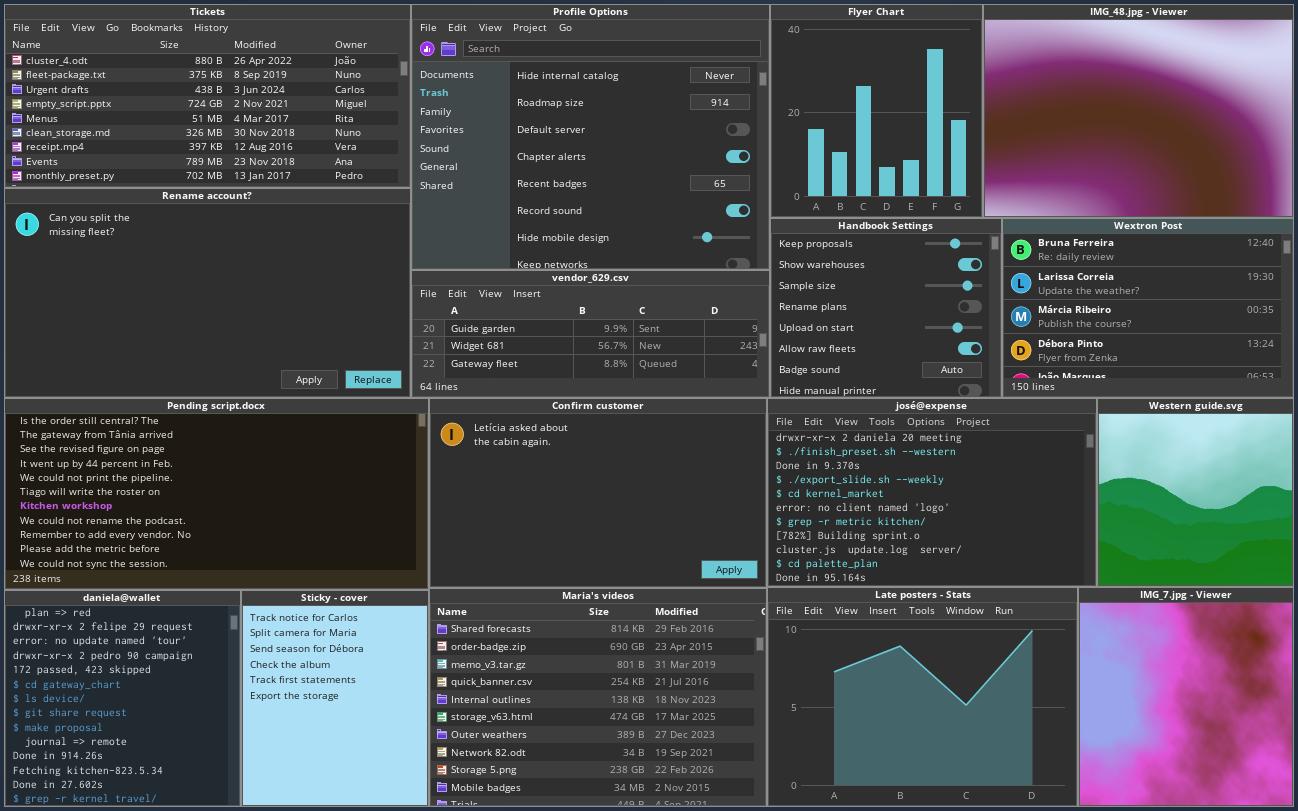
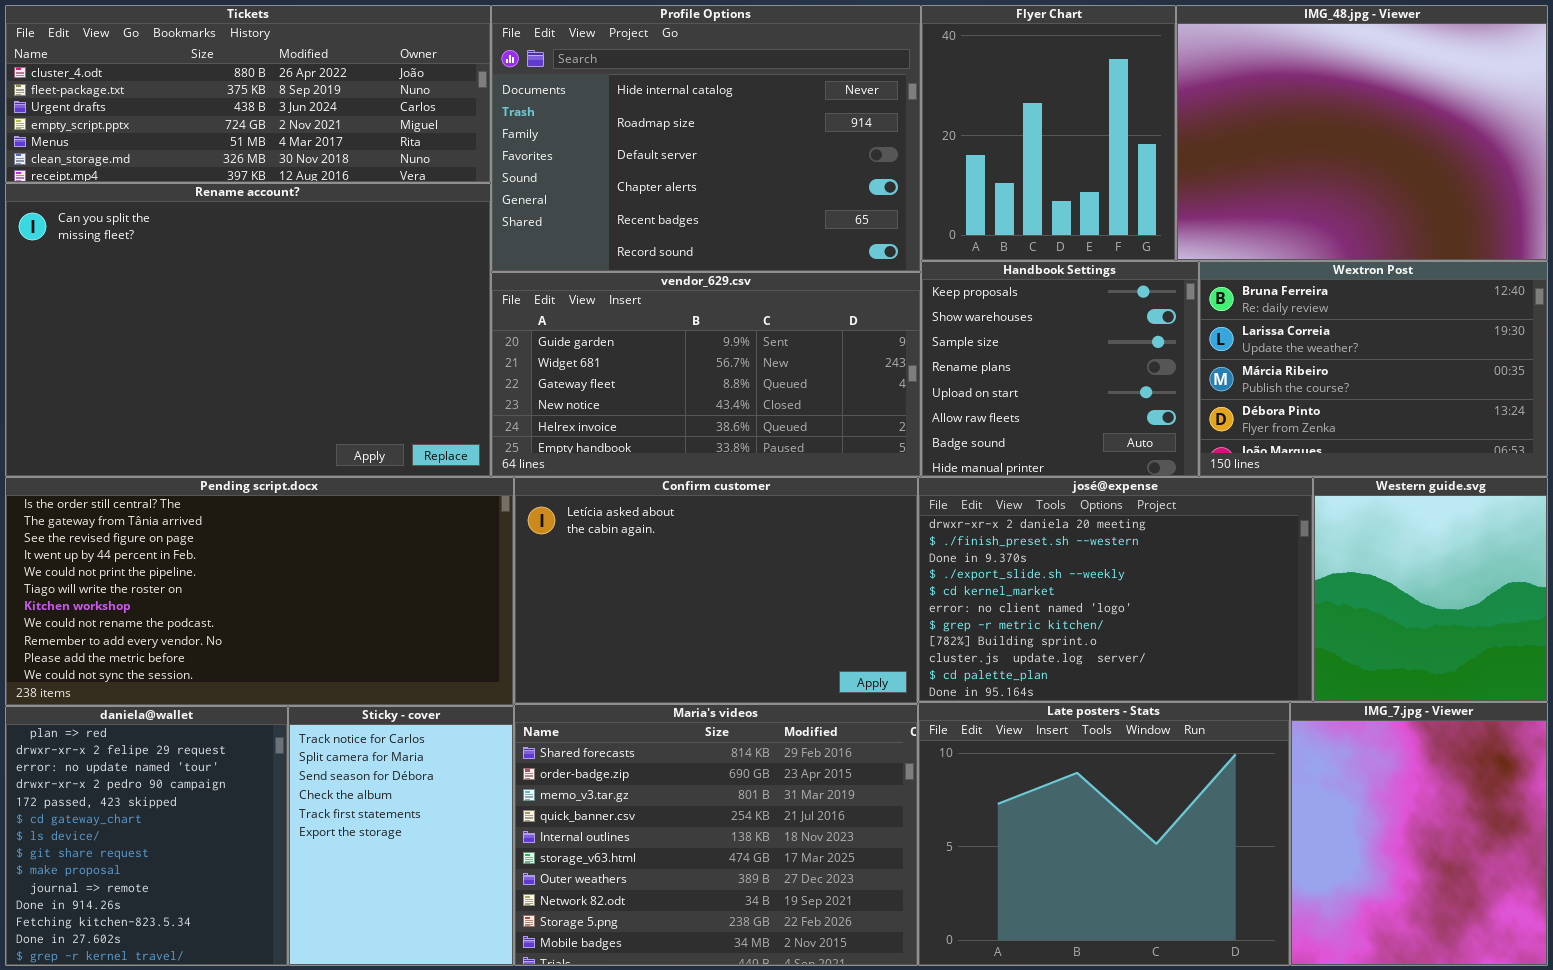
Tickets: [4,4,411,188] -> [5,5,491,183], resized
Profile Options: [411,4,770,270] -> [491,5,921,272], resized
Rename account?: [4,188,411,398] -> [5,183,491,477], resized
vendor_629.csv: [411,270,770,398] -> [491,272,921,477], resized

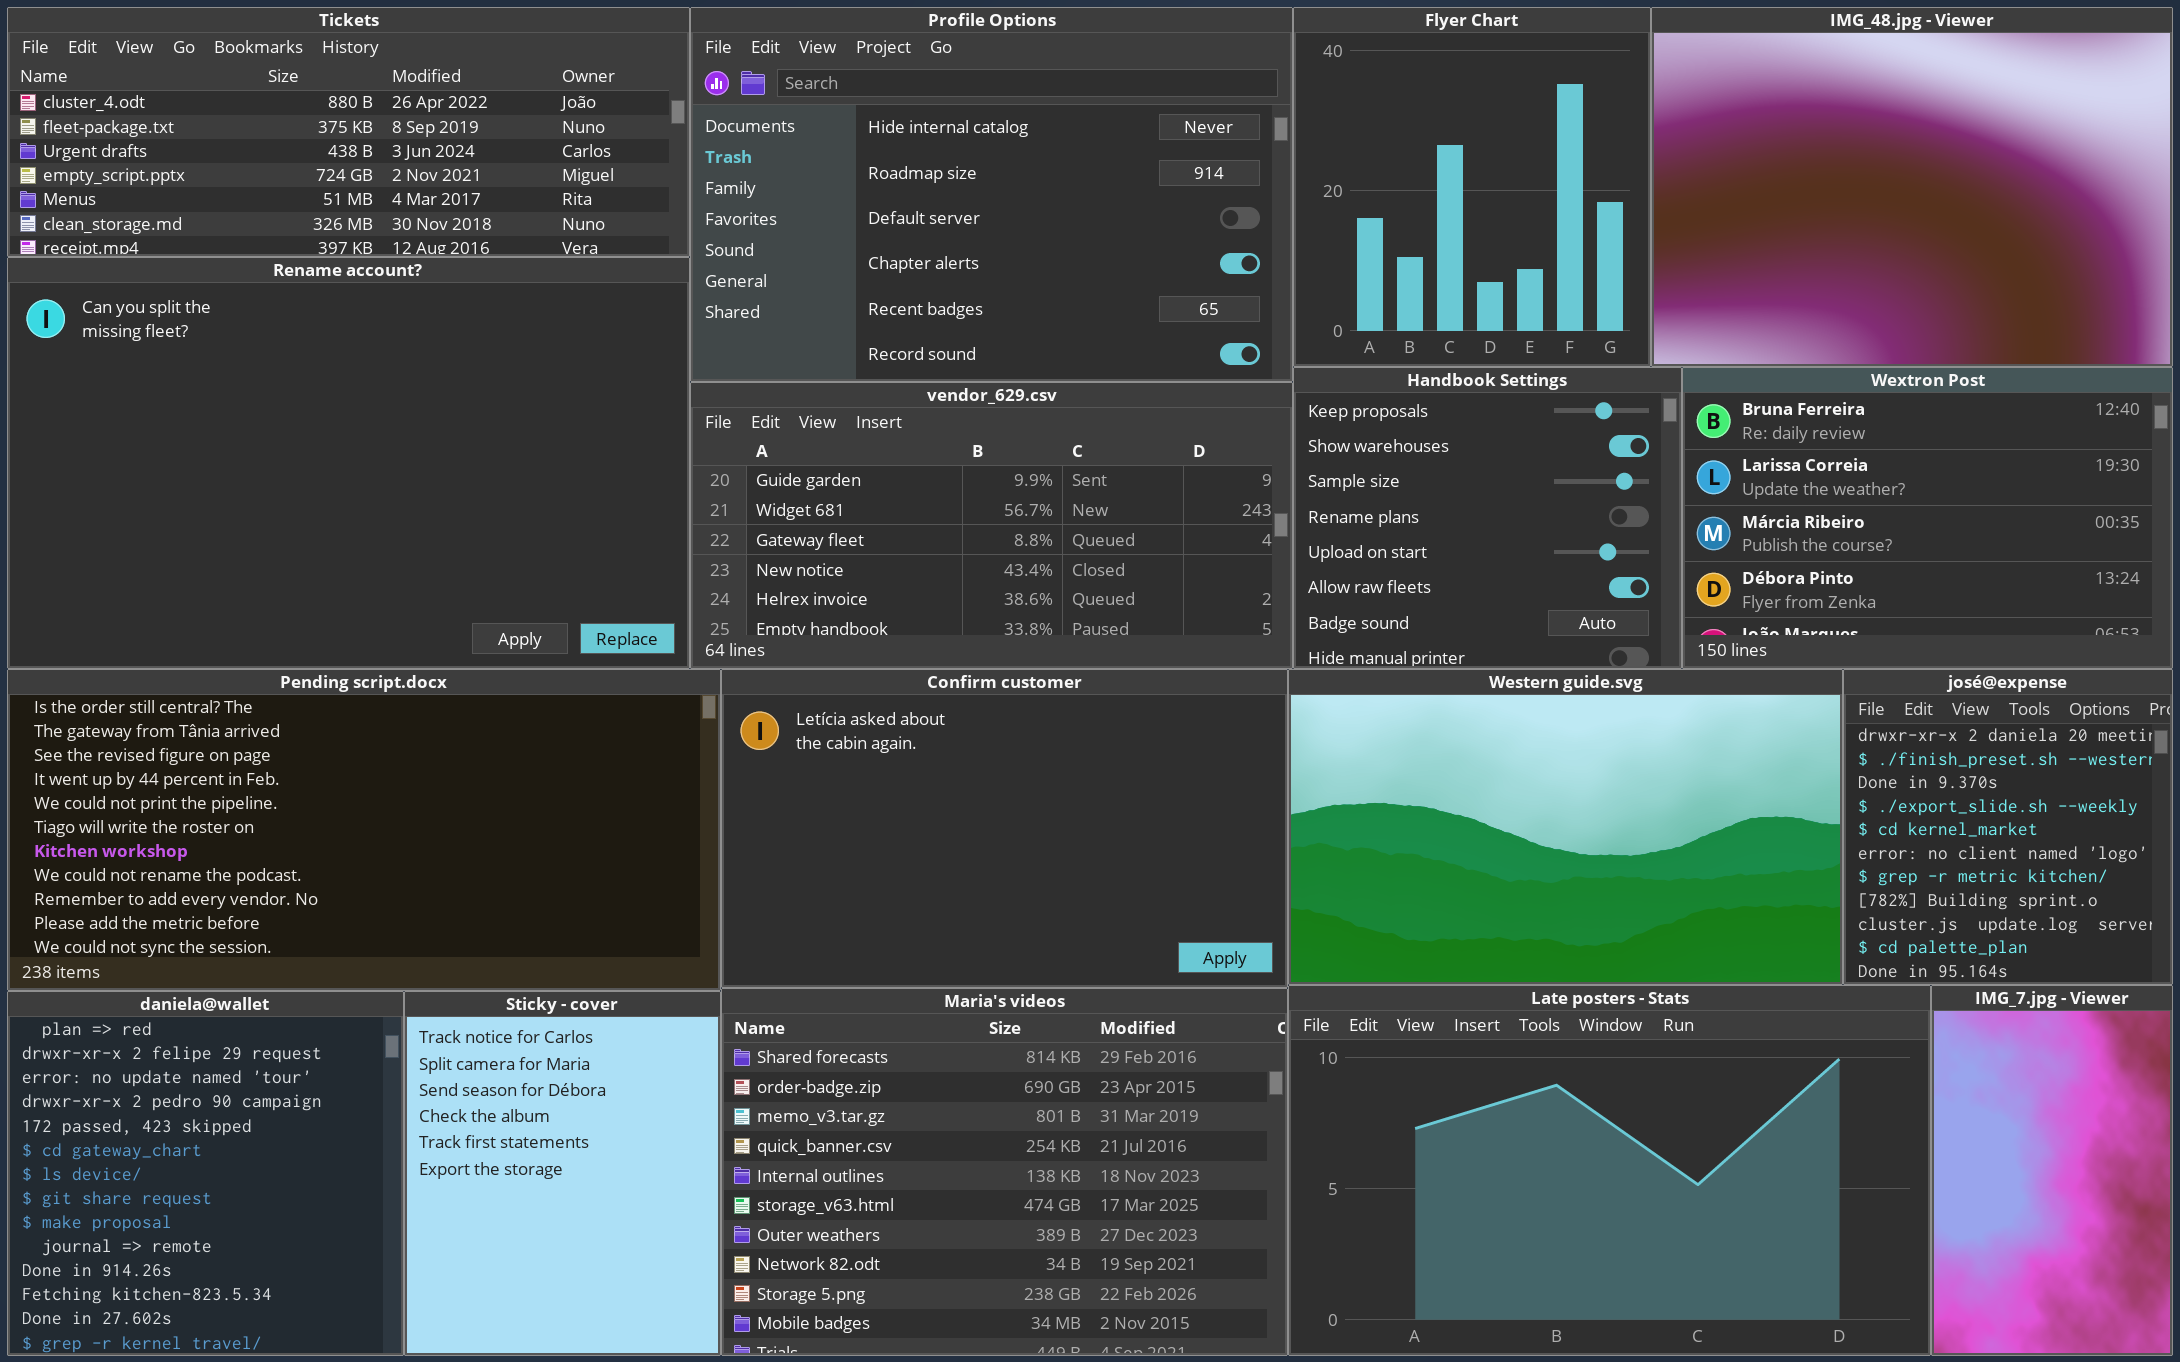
josé@expense: [918,477,1313,702] -> [1843,669,2173,985], moved, resized
Western guide.svg: [1313,477,1548,702] -> [1288,669,1843,985], moved, resized
Late posters - Stats: [918,702,1290,966] -> [1288,985,1931,1356], resized
IMG_7.jpg - Viewer: [1290,702,1548,966] -> [1931,985,2173,1356], resized

